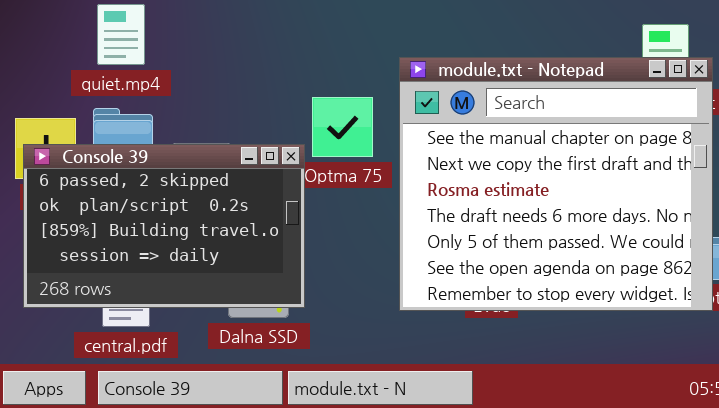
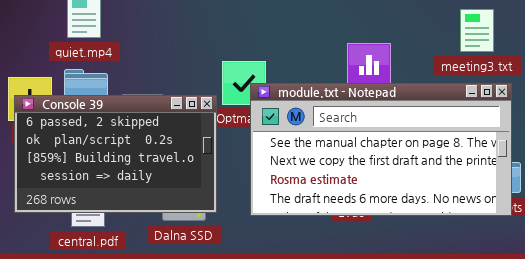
module.txt - Notepad: [399,57,713,311] -> [250,83,512,216], resized

